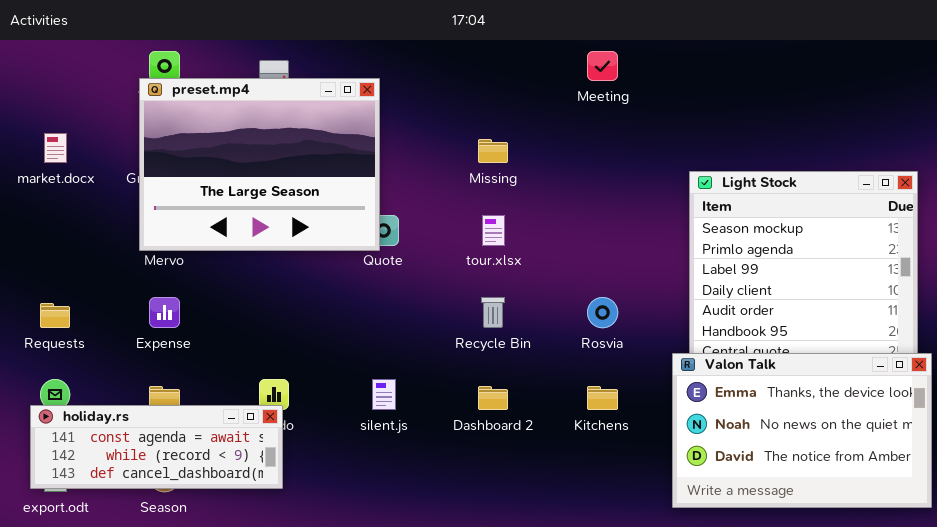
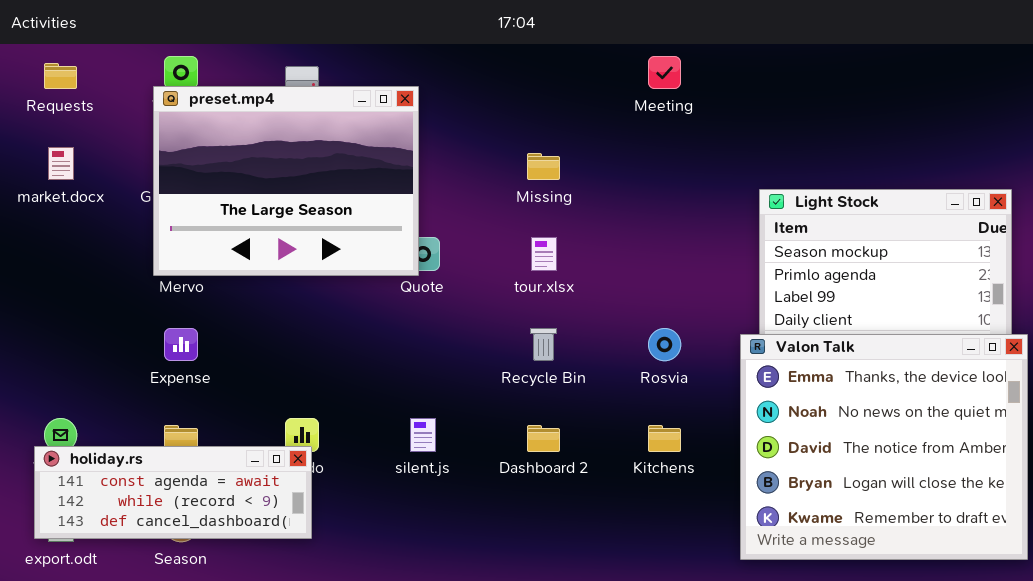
Requests: [40,303,70,328] -> [44,63,77,89], moved
Valon Talk: [672,353,932,508] -> [740,334,1028,560], resized

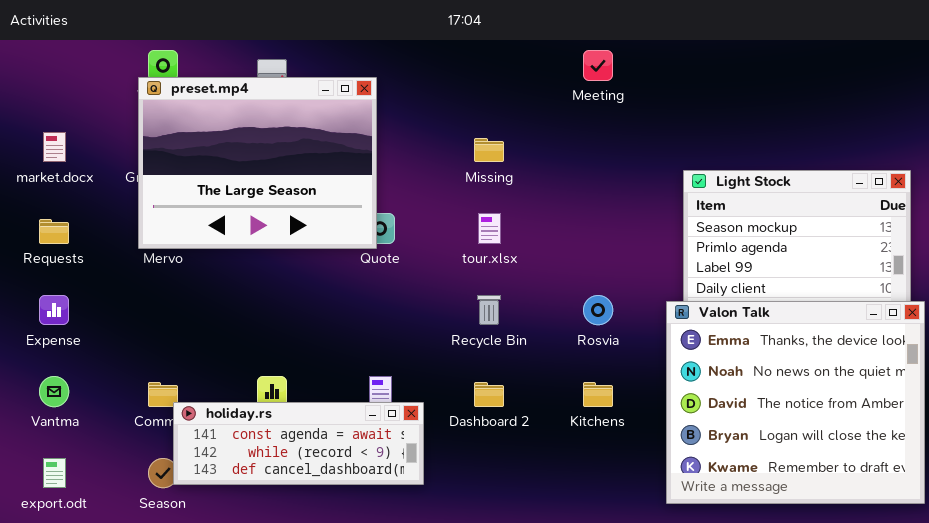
Requests: [44,63,77,89] -> [39,219,69,244], moved
Expense: [164,328,198,361] -> [39,295,69,325], moved
holiday.rs: [34,446,312,539] -> [173,402,424,485], moved

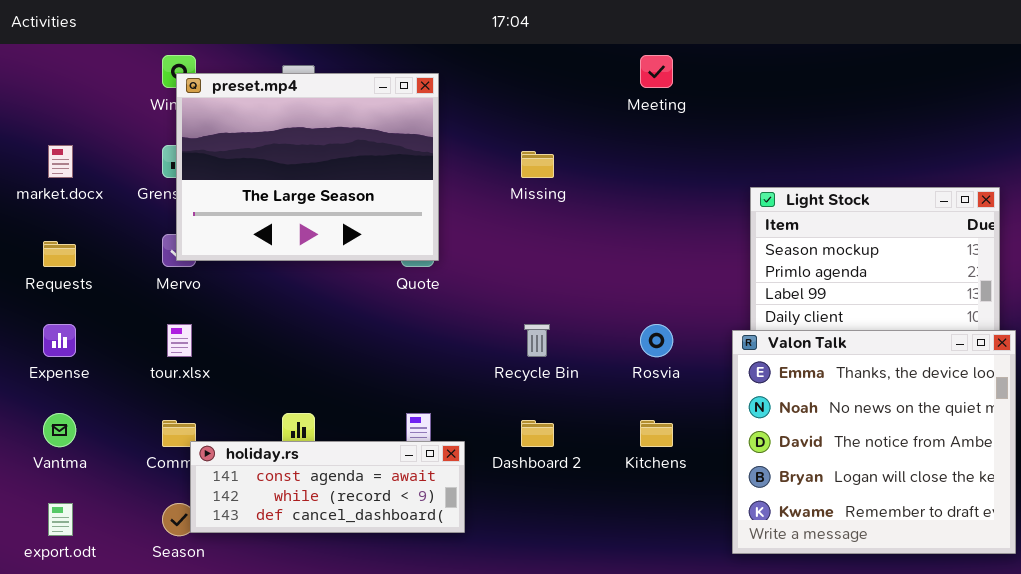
preset.mp4: [138,77,377,249] -> [176,73,439,261], moved
tour.xlsx: [478,213,501,244] -> [167,324,192,357], moved

